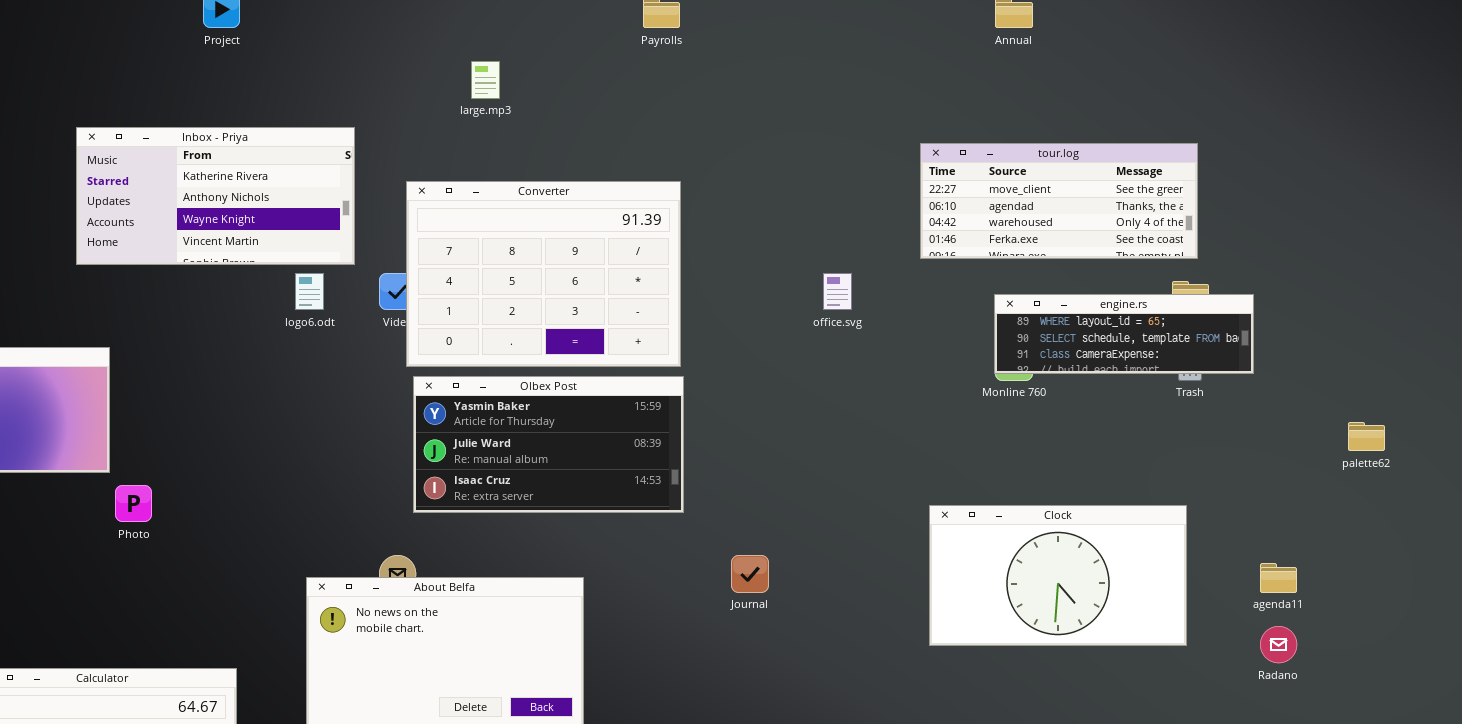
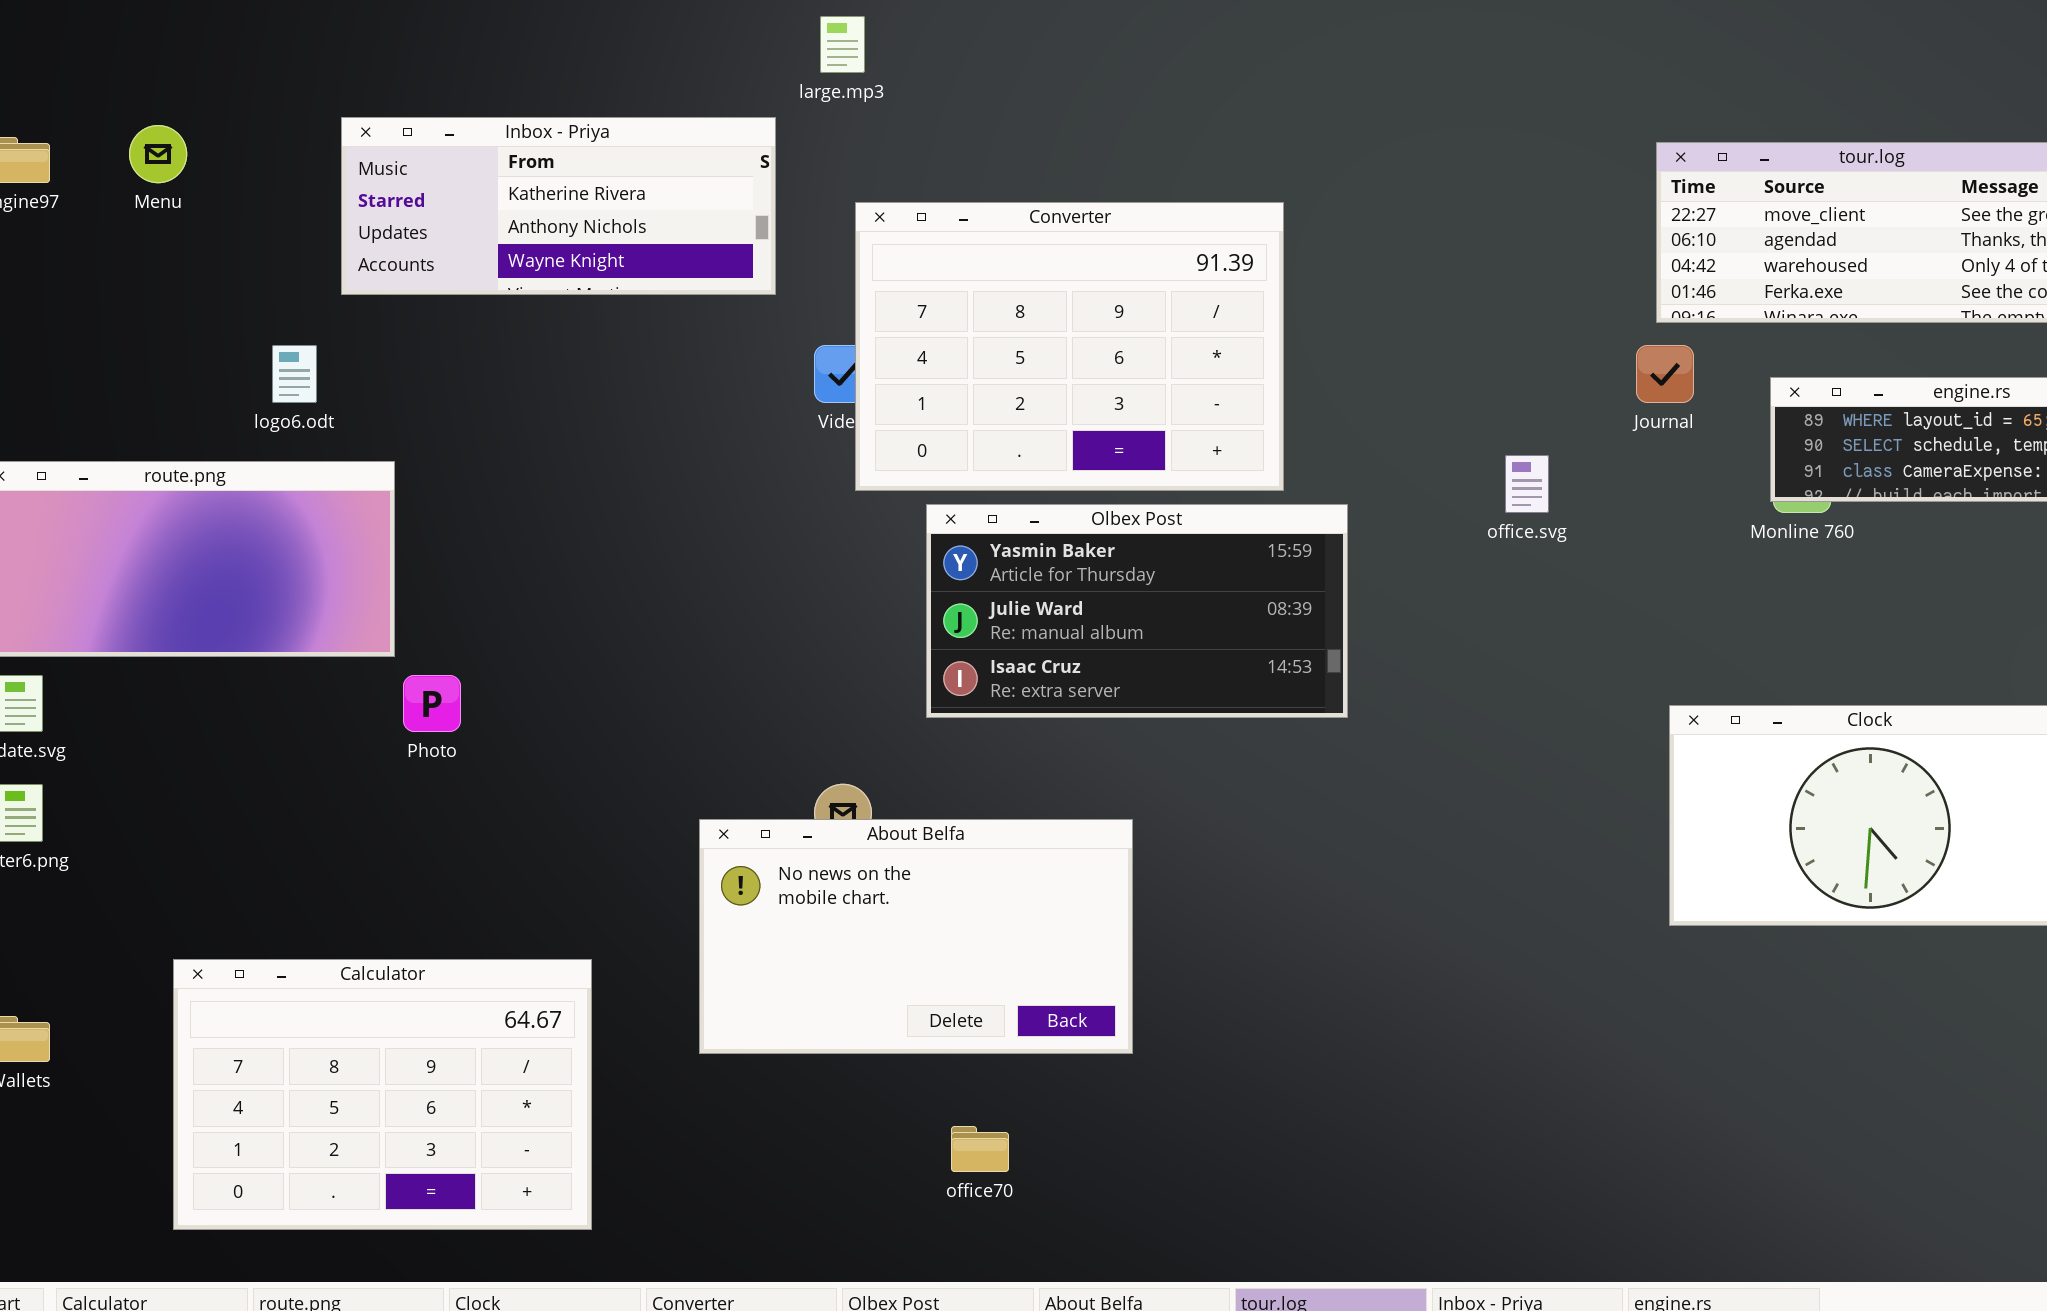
large.mp3: [471,61,500,99] -> [820,16,865,73], moved
Inbox - Priya: [76,127,355,265] -> [341,117,776,295], resized
logo6.odt: [295,273,324,310] -> [272,345,317,403], moved
office.svg: [823,273,852,310] -> [1505,455,1549,513], moved
Olbex Post: [413,376,684,513] -> [926,504,1348,718], moved
Journal: [731,555,769,593] -> [1636,345,1694,403], moved

